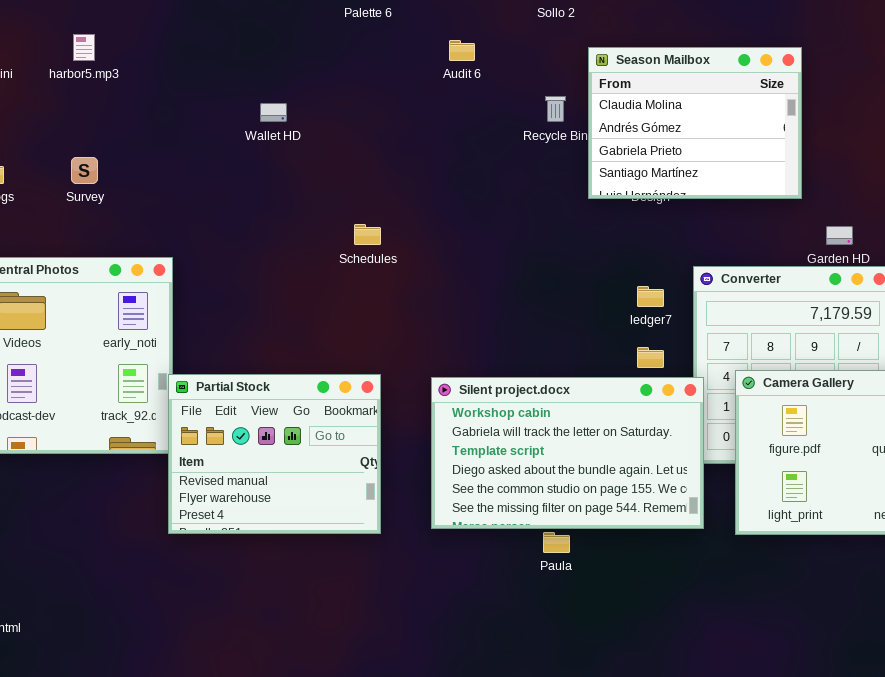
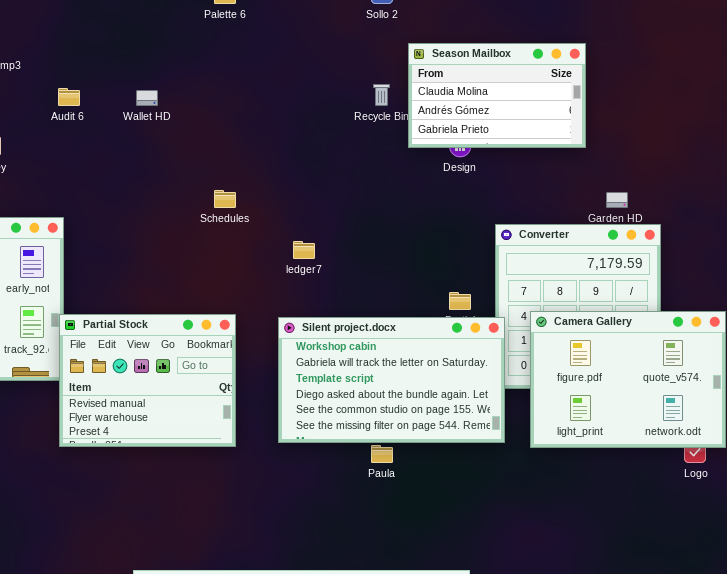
Audit 6: [449,40,475,61] -> [58,88,80,106], moved
Season Mailbox: [588,47,802,199] -> [408,43,586,148], resized
ledger7: [637,286,664,307] -> [293,241,315,259], moved

